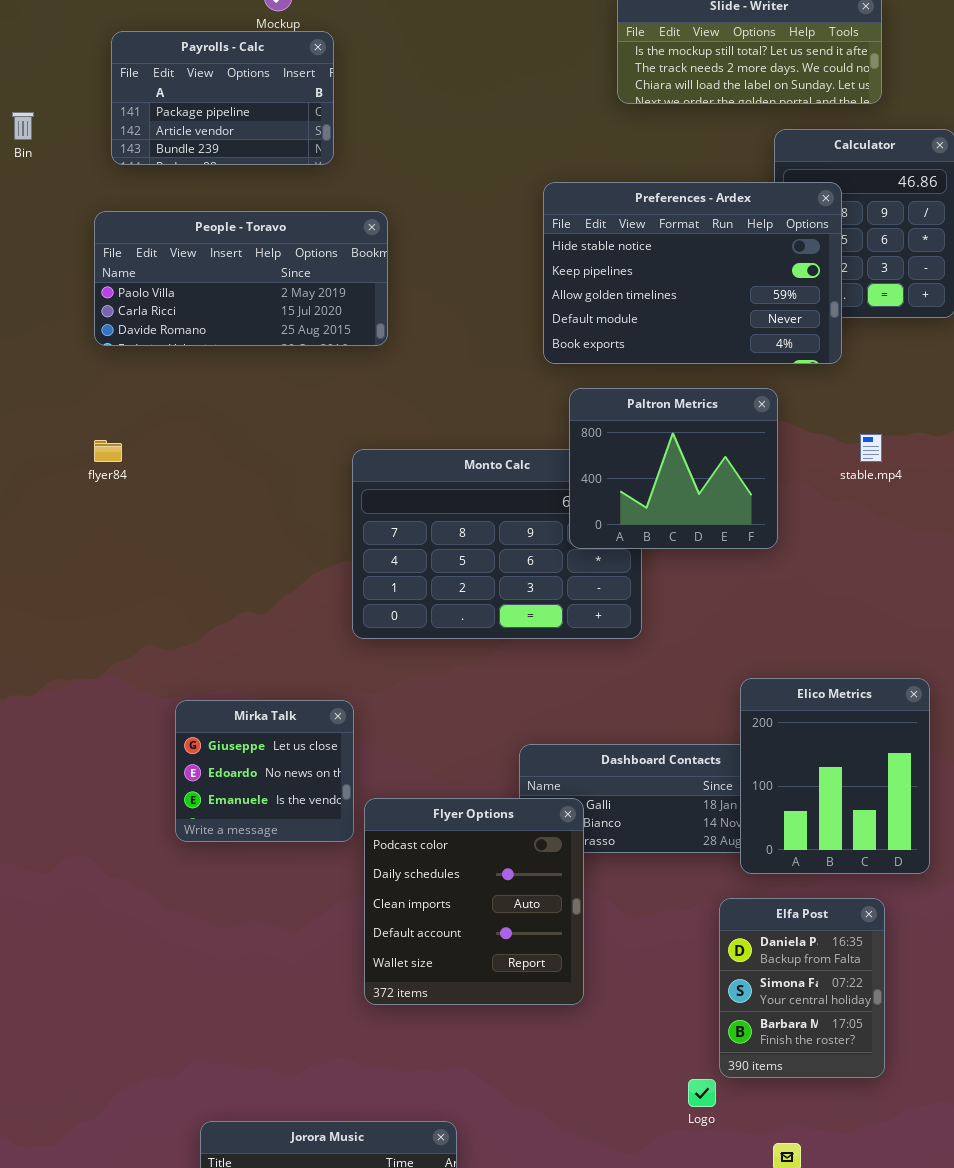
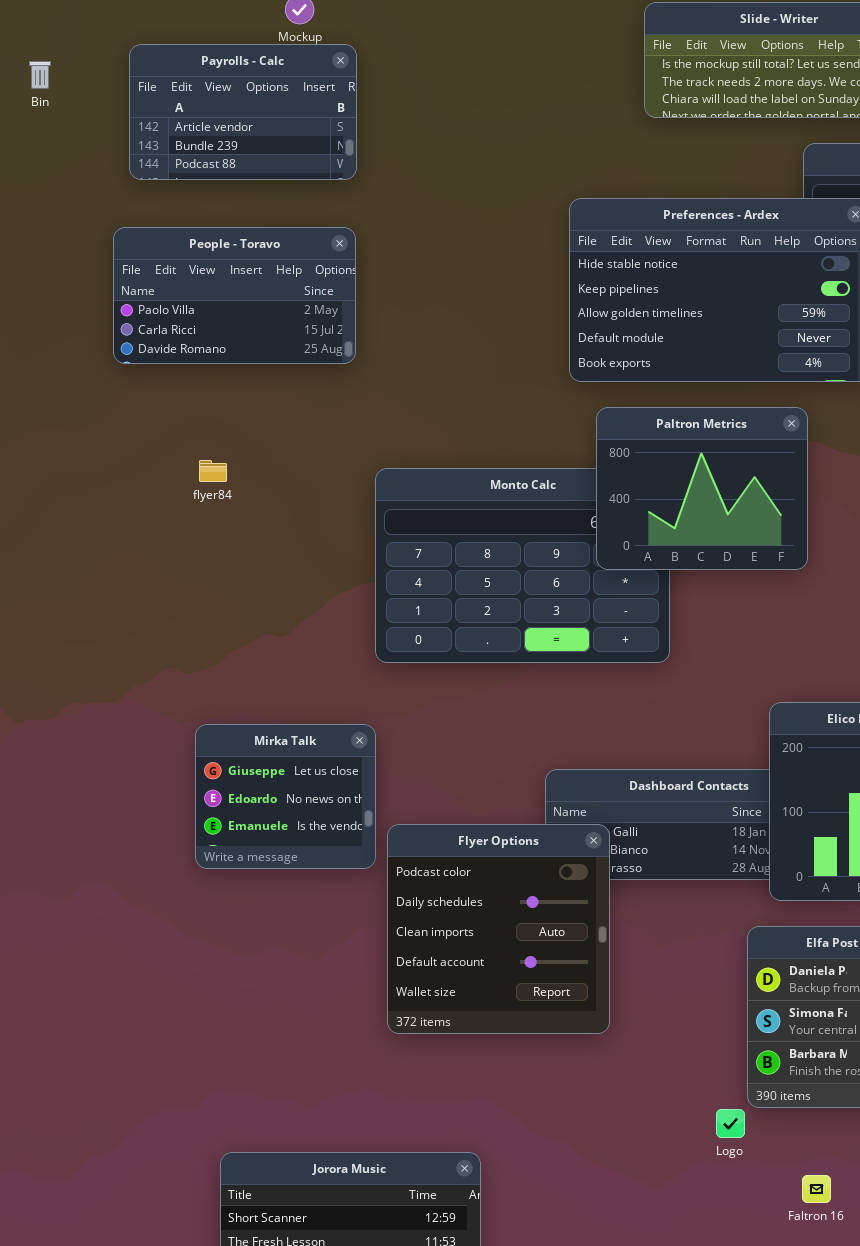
Payrolls - Calc: [111,31,334,165] -> [129,44,357,180], scrolled down 1 row
Bin: [12,112,34,140] -> [29,61,51,89], moved
People - Toravo: [94,211,388,346] -> [113,227,356,364], resized
flyer84: [94,440,122,462] -> [199,460,227,482], moved

